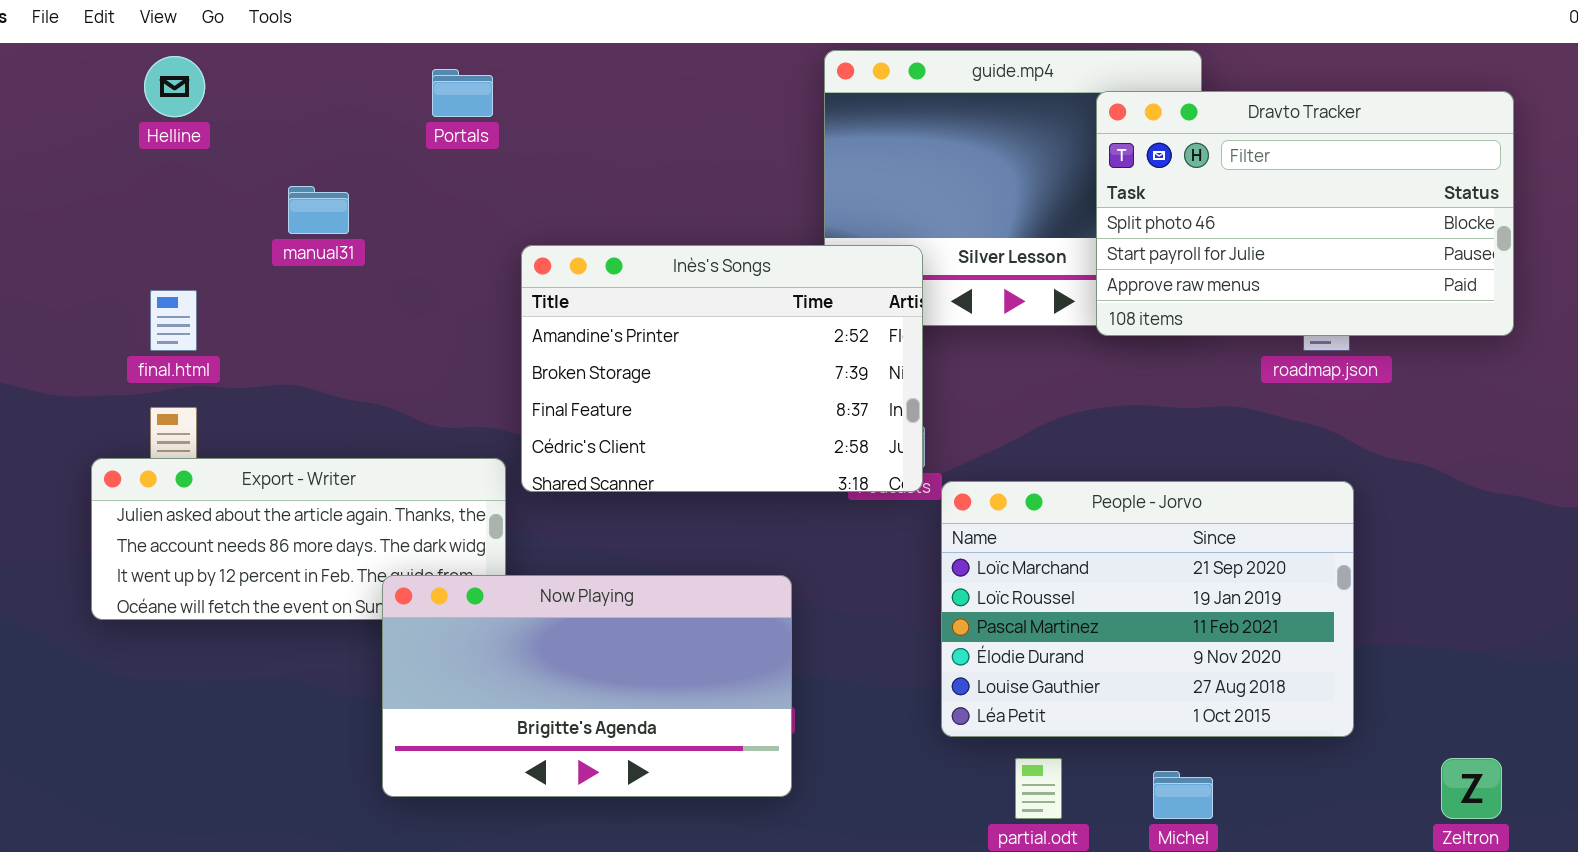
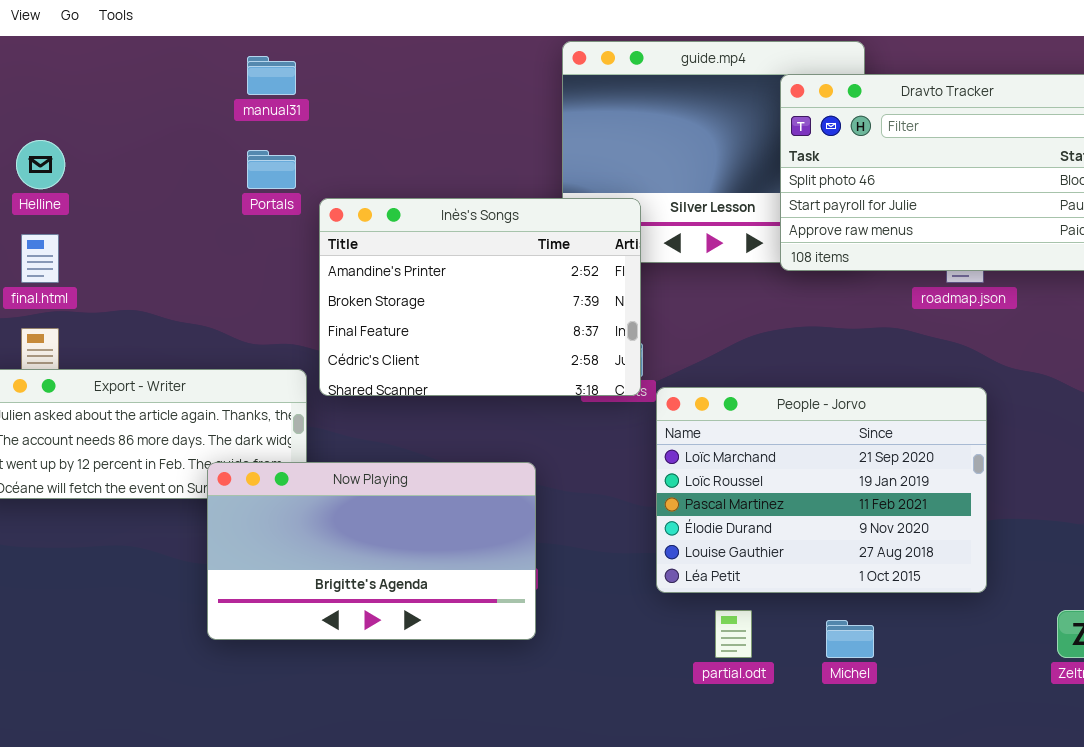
Helline: [144,56,205,117] -> [16,140,65,189], moved
Portals: [432,69,493,117] -> [247,150,296,189], moved
manual31: [288,186,349,234] -> [247,56,296,95], moved

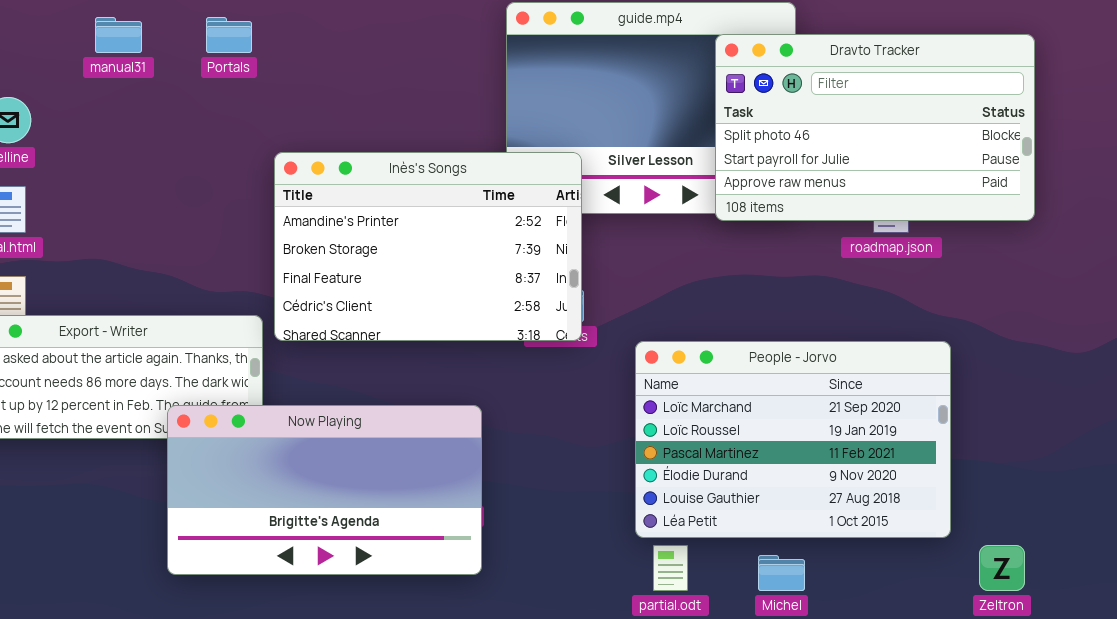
manual31: [247,56,296,95] -> [95,17,142,53], moved
Portals: [247,150,296,189] -> [206,17,252,53], moved
People - Jorvo: [656,387,987,593] -> [635,341,951,538], moved

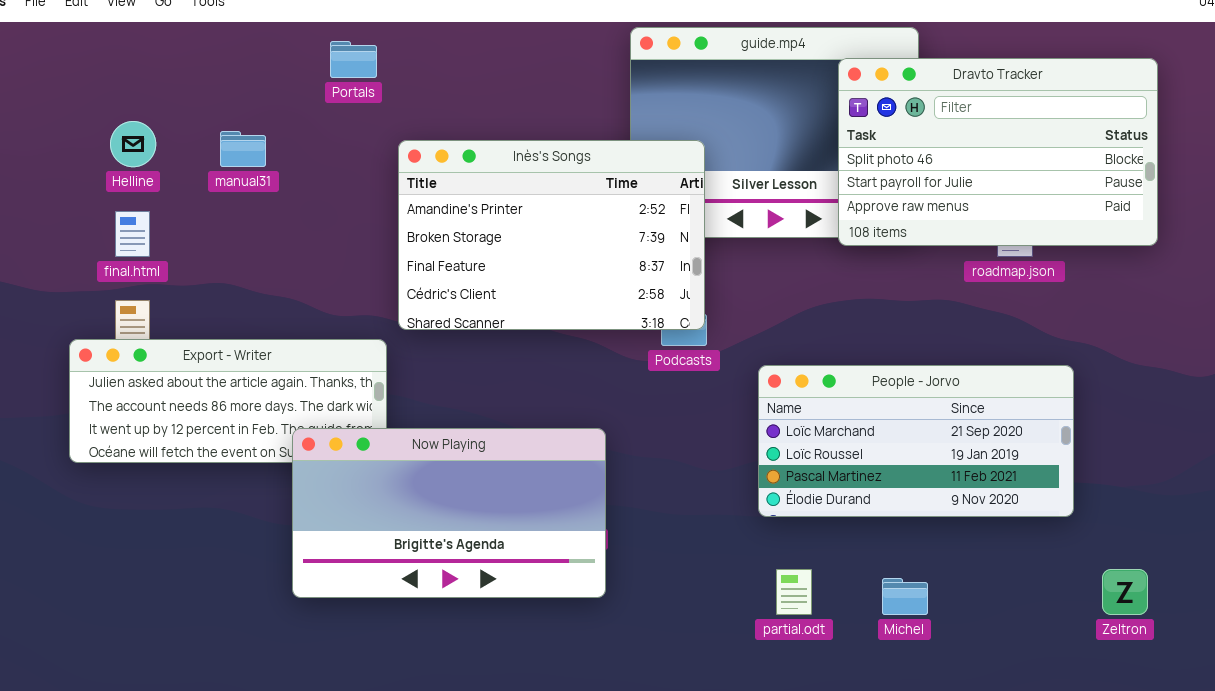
manual31: [95,17,142,53] -> [220,131,266,167], moved
Inès's Songs: [274,152,582,341] -> [398,140,705,330], moved
People - Jorvo: [635,341,951,538] -> [758,365,1074,517], resized

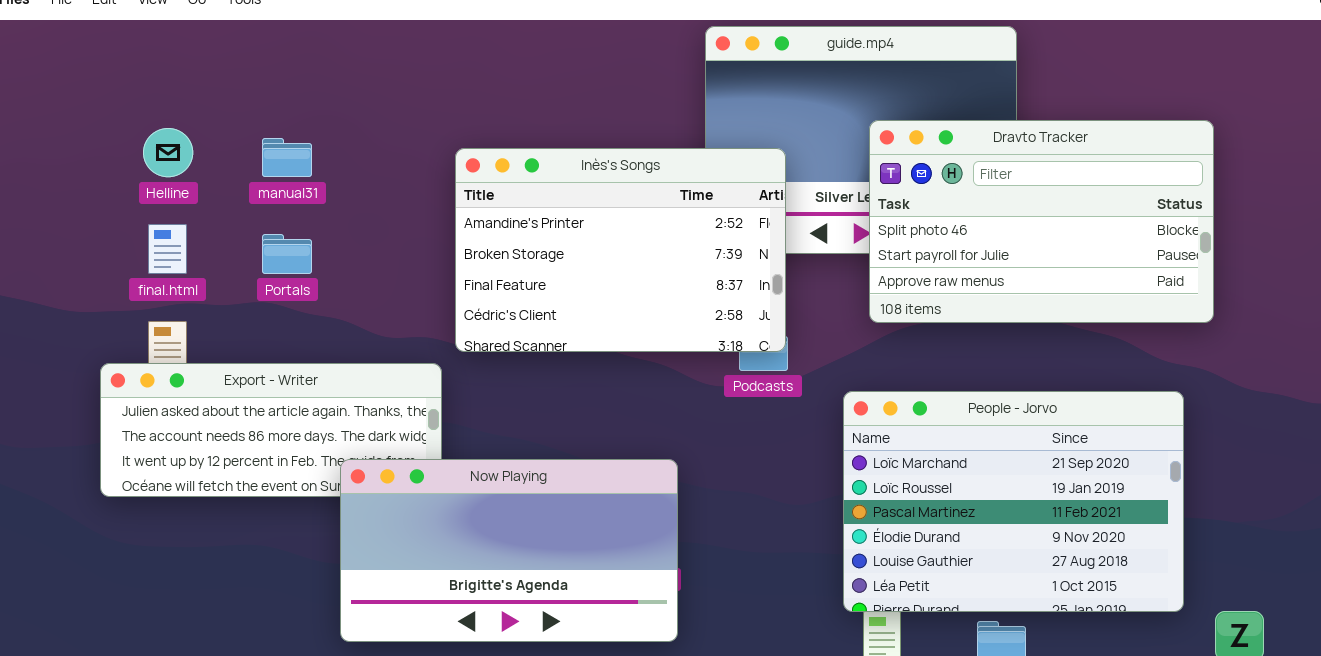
Portals: [330,41,377,78] -> [262,234,312,274], moved
Dravto Tracker: [838,58,1158,246] -> [869,120,1214,323], moved
People - Jorvo: [758,365,1074,517] -> [843,391,1184,612], resized

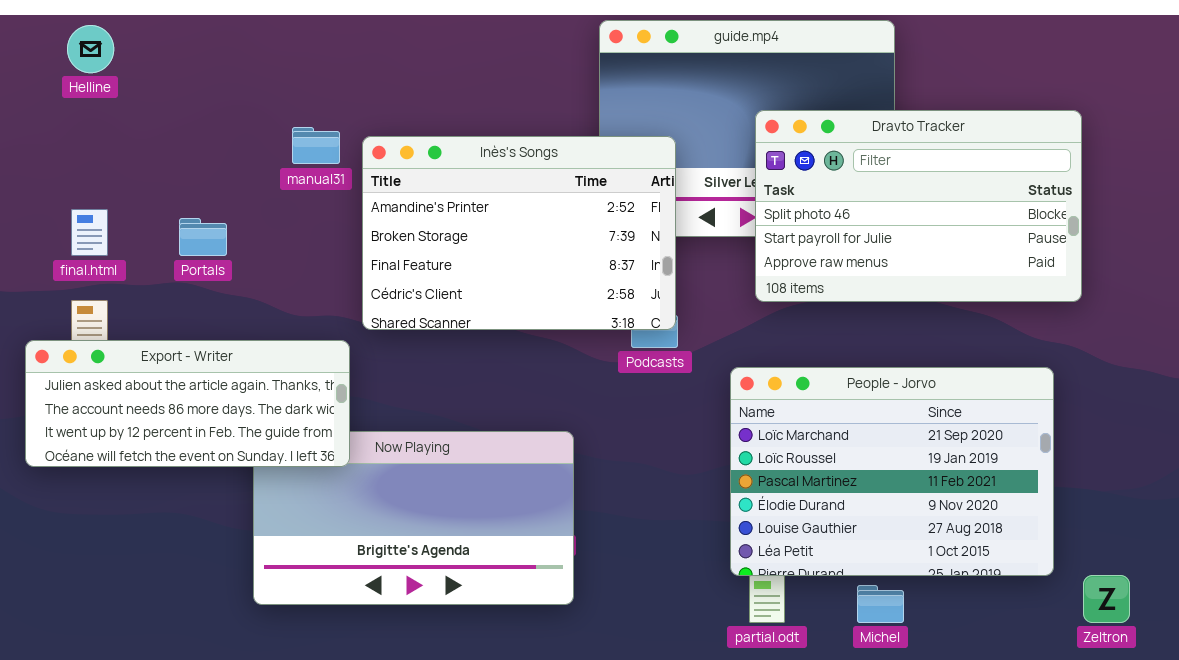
Helline: [143,128,193,177] -> [67,25,114,73], moved
manual31: [262,138,312,177] -> [292,127,340,164], moved
Export - Writer: [100,363,442,497] -> [25,340,350,467], raised

